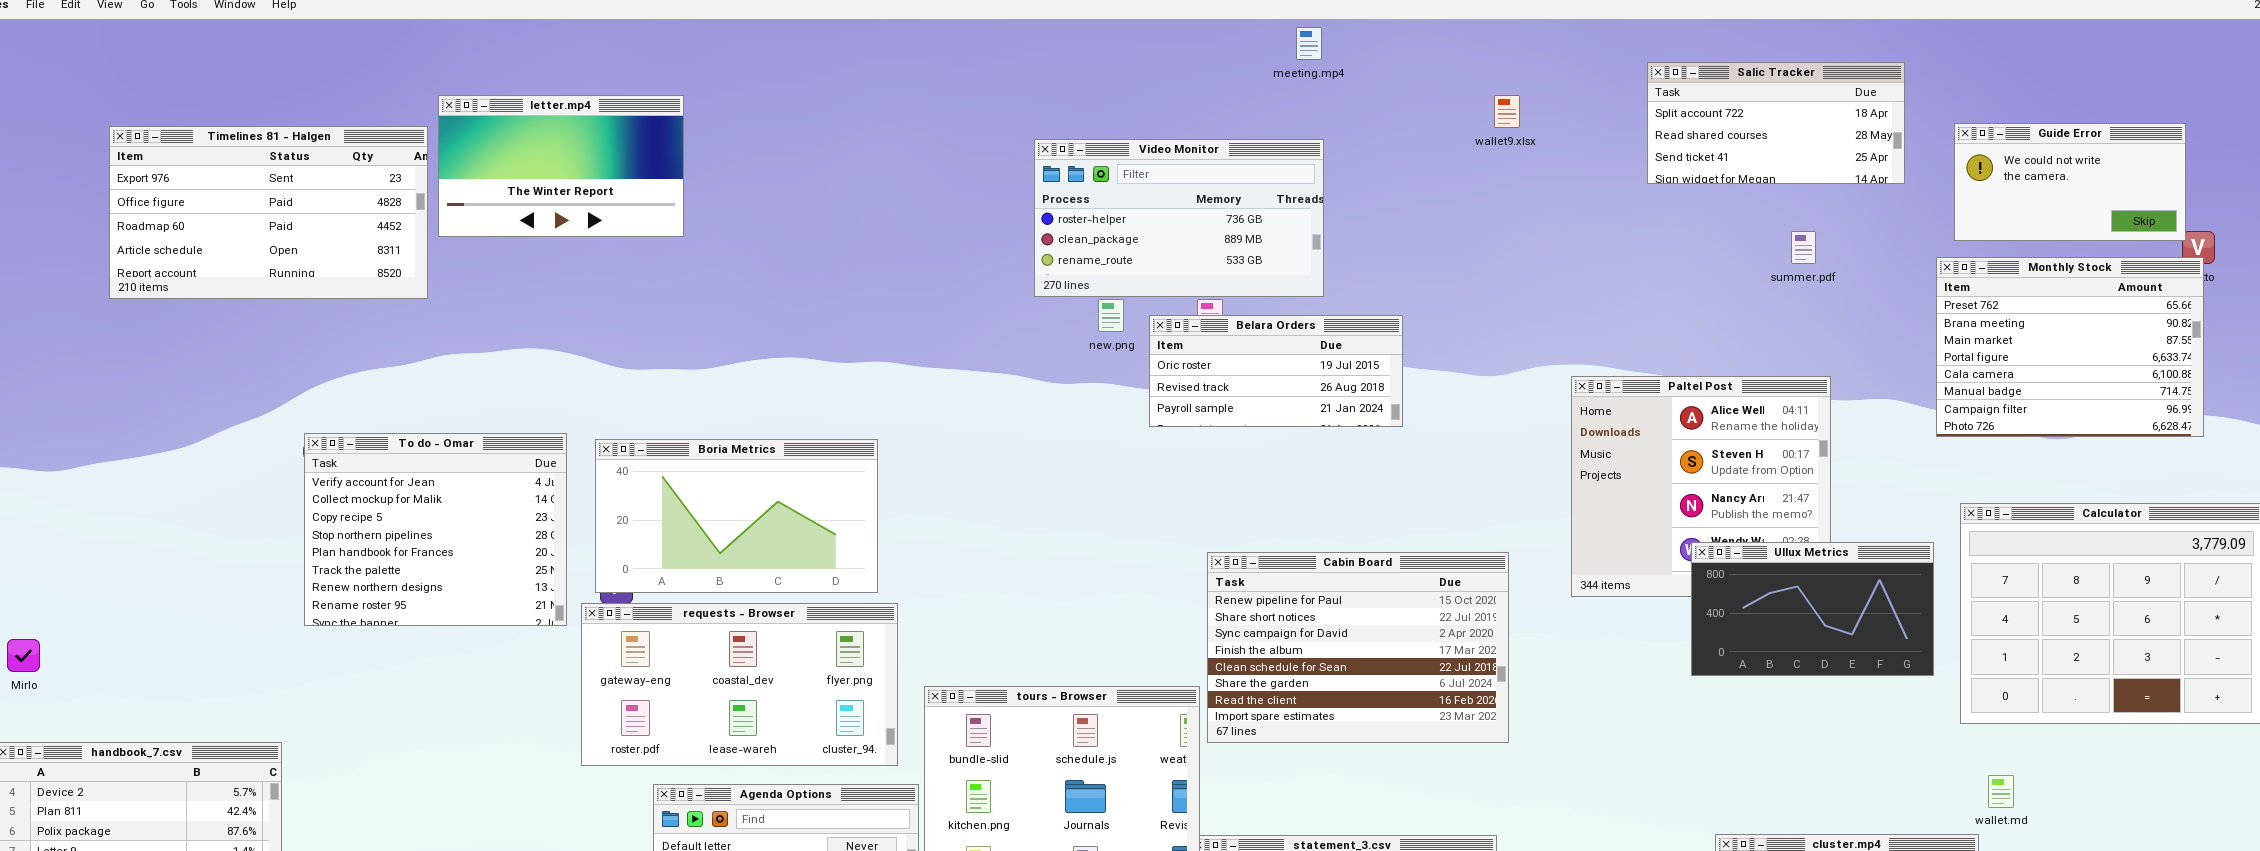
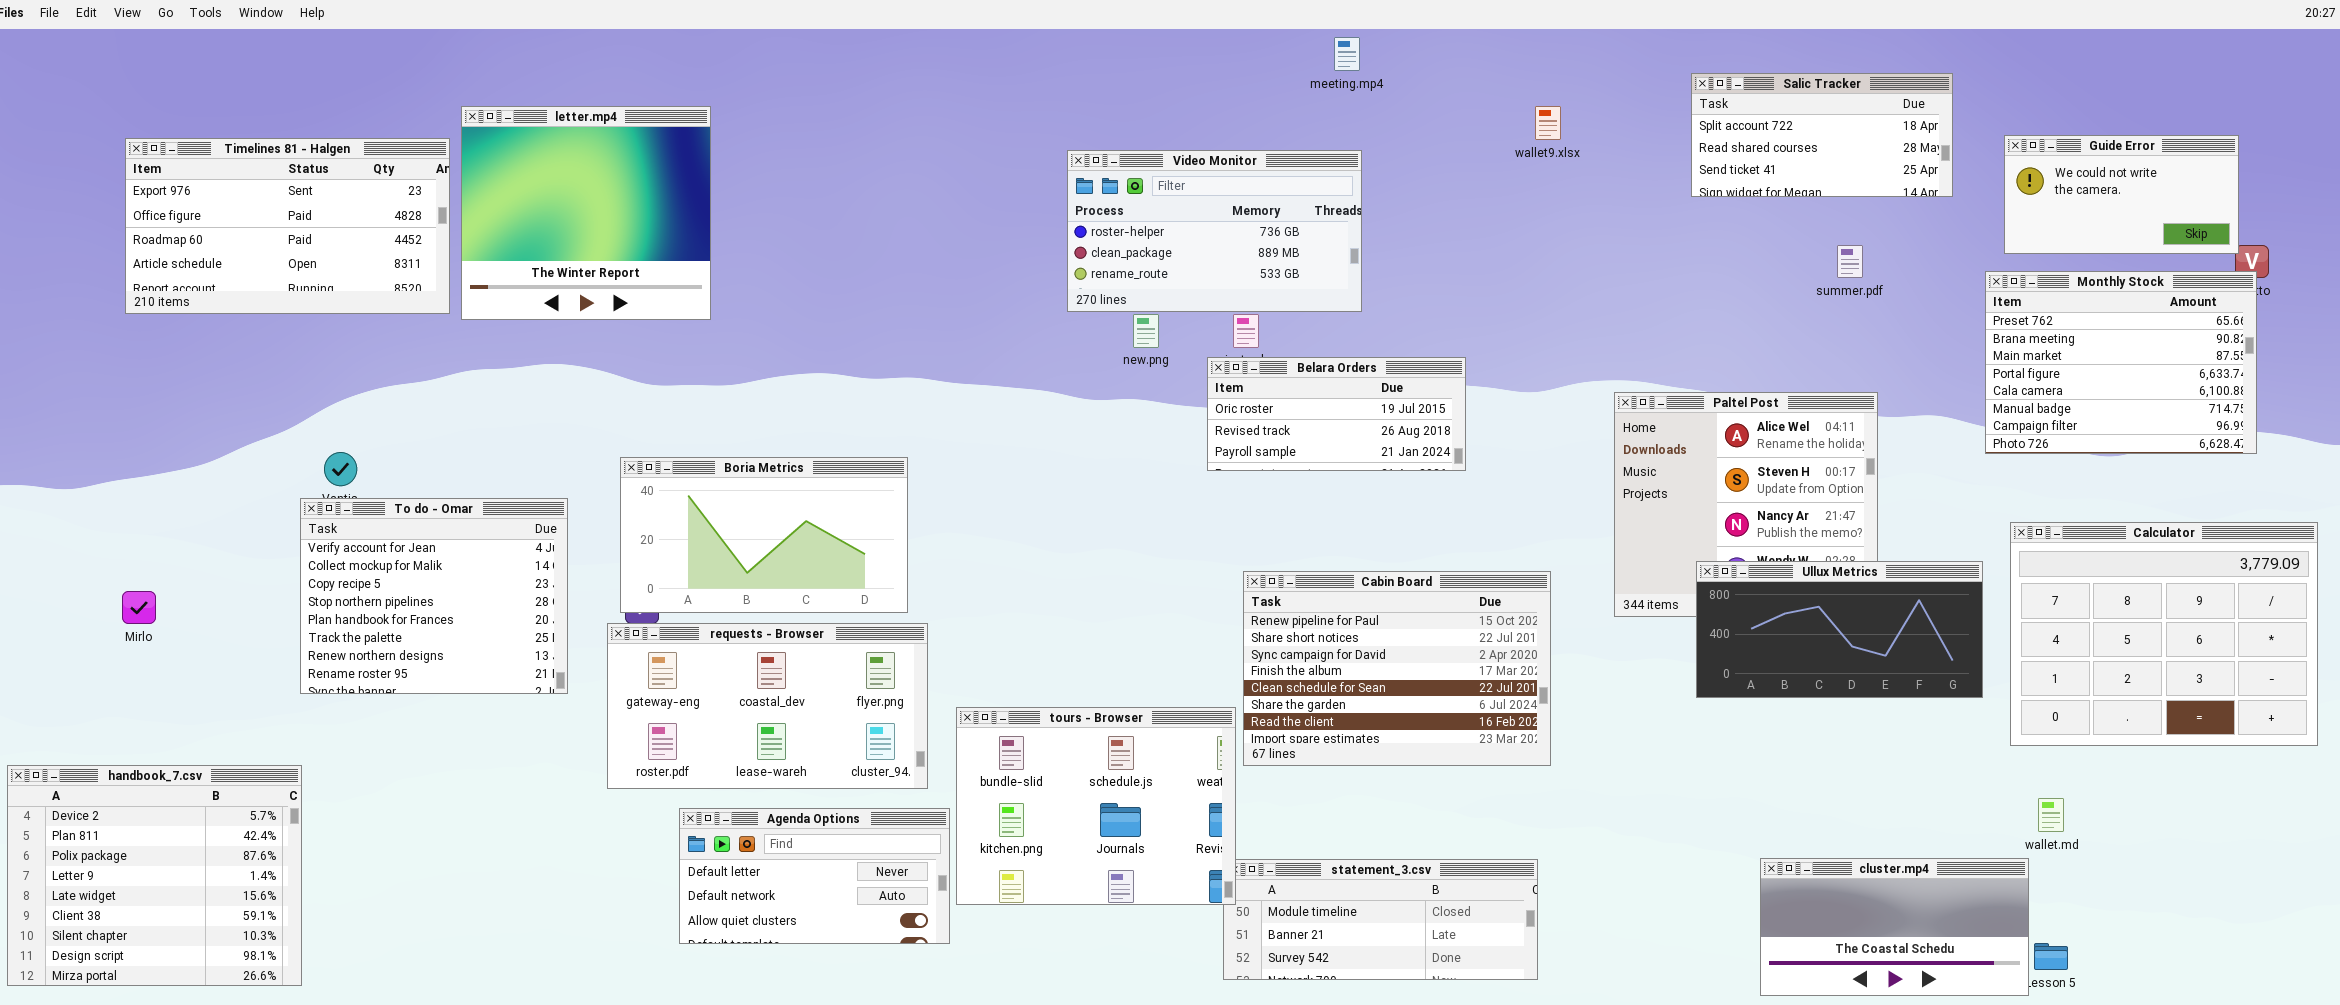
letter.mp4: [438,95,684,237] -> [461,106,711,320], resized
Belara Orders: [1149,315,1403,427] -> [1207,357,1466,471], moved
To do - Omar: [304,433,567,626] -> [300,498,568,694], moved
Ullux Metrics: [1691,542,1934,676] -> [1696,561,1983,698], resized
Mirlo: [7,639,40,672] -> [122,591,156,624], moved

